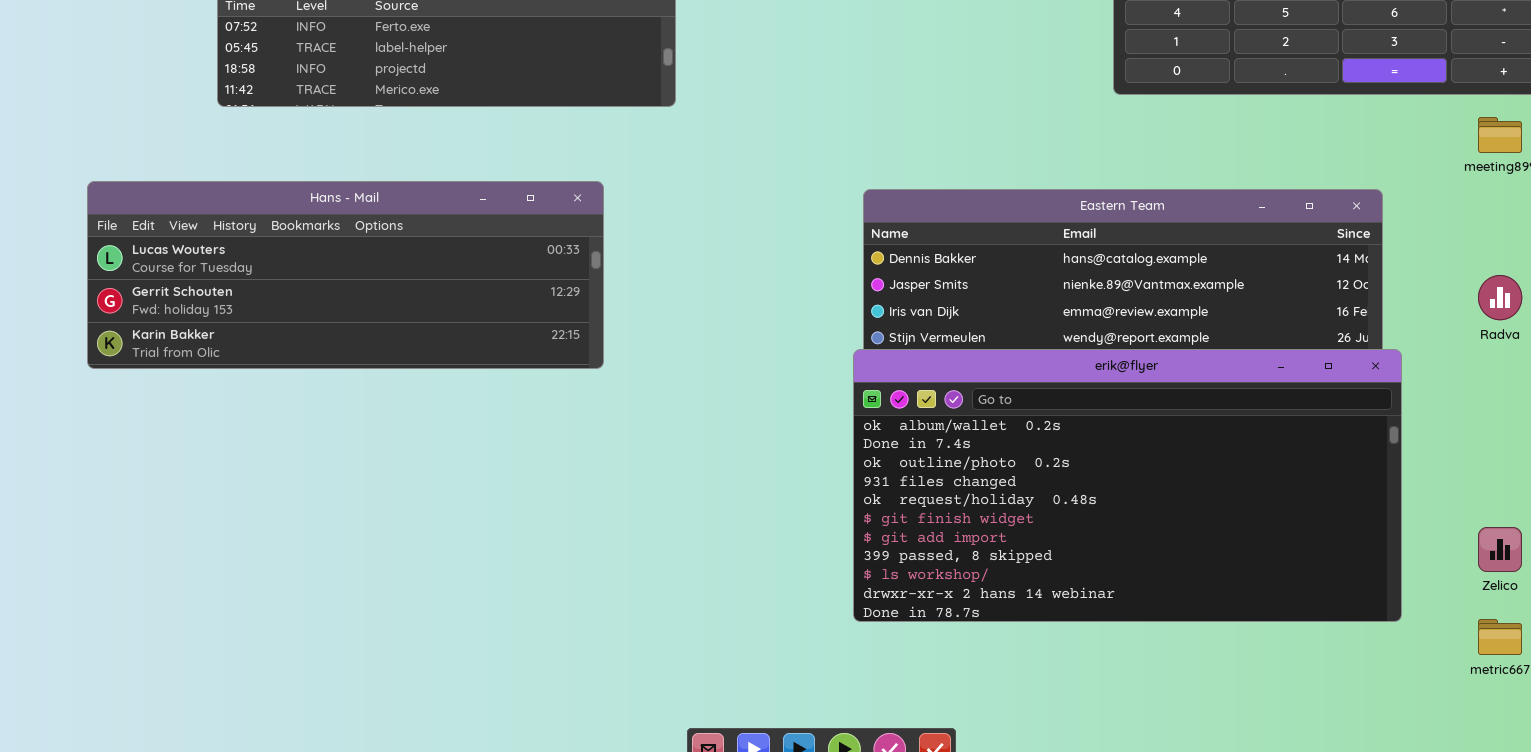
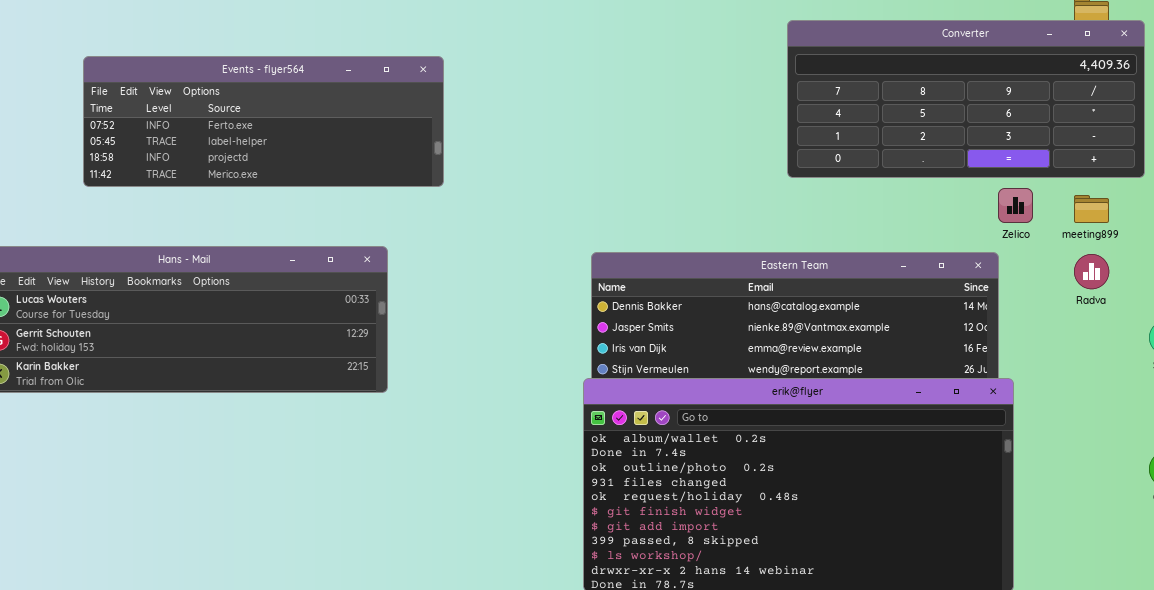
Radva: [1478,275,1522,320] -> [1074,254,1109,289], moved
Zelico: [1478,527,1522,572] -> [998,188,1033,223], moved

